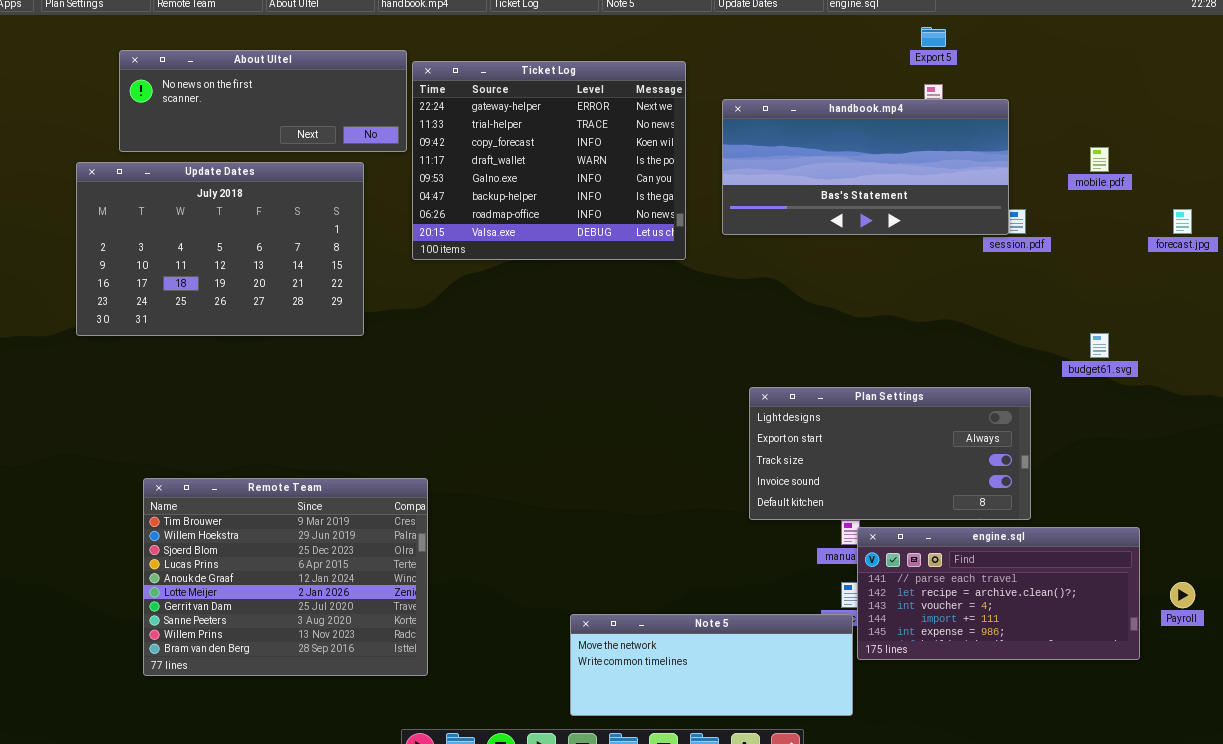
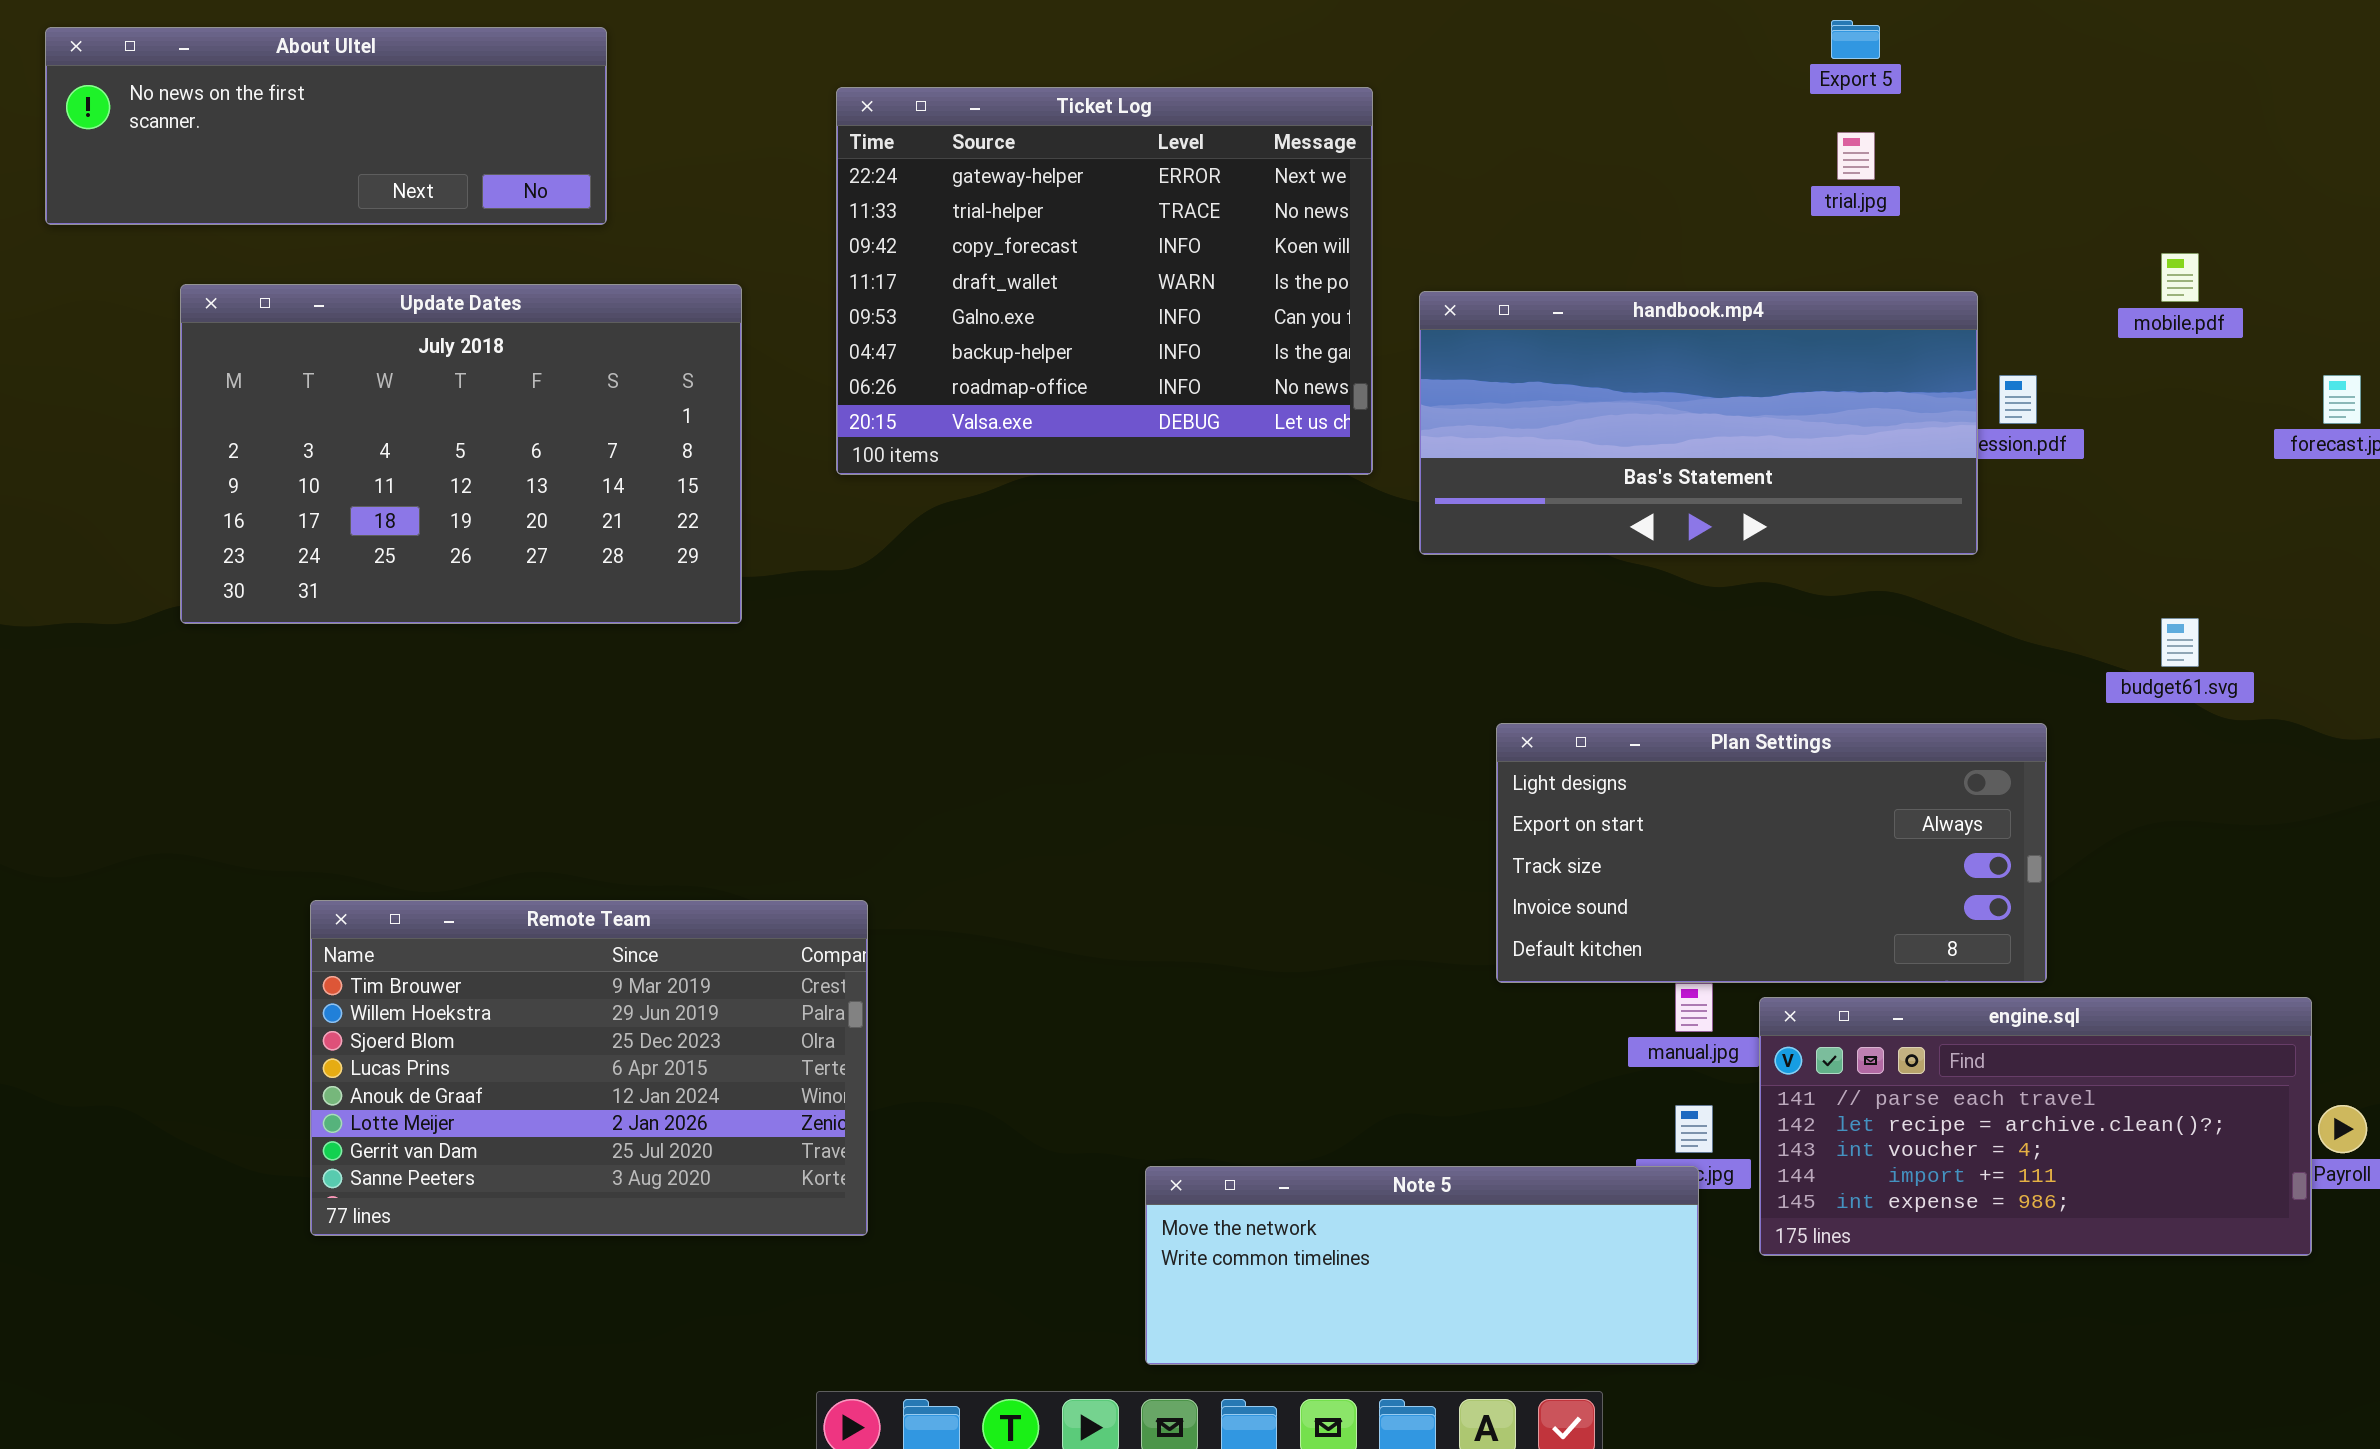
About Ultel: [119,50,407,152] -> [45,27,607,225], moved
handbook.mp4: [722,99,1009,235] -> [1419,291,1978,555], moved
Remote Team: [143,478,428,676] -> [310,900,868,1236], resized
engine.sql: [857,527,1140,660] -> [1759,997,2312,1256], moved

